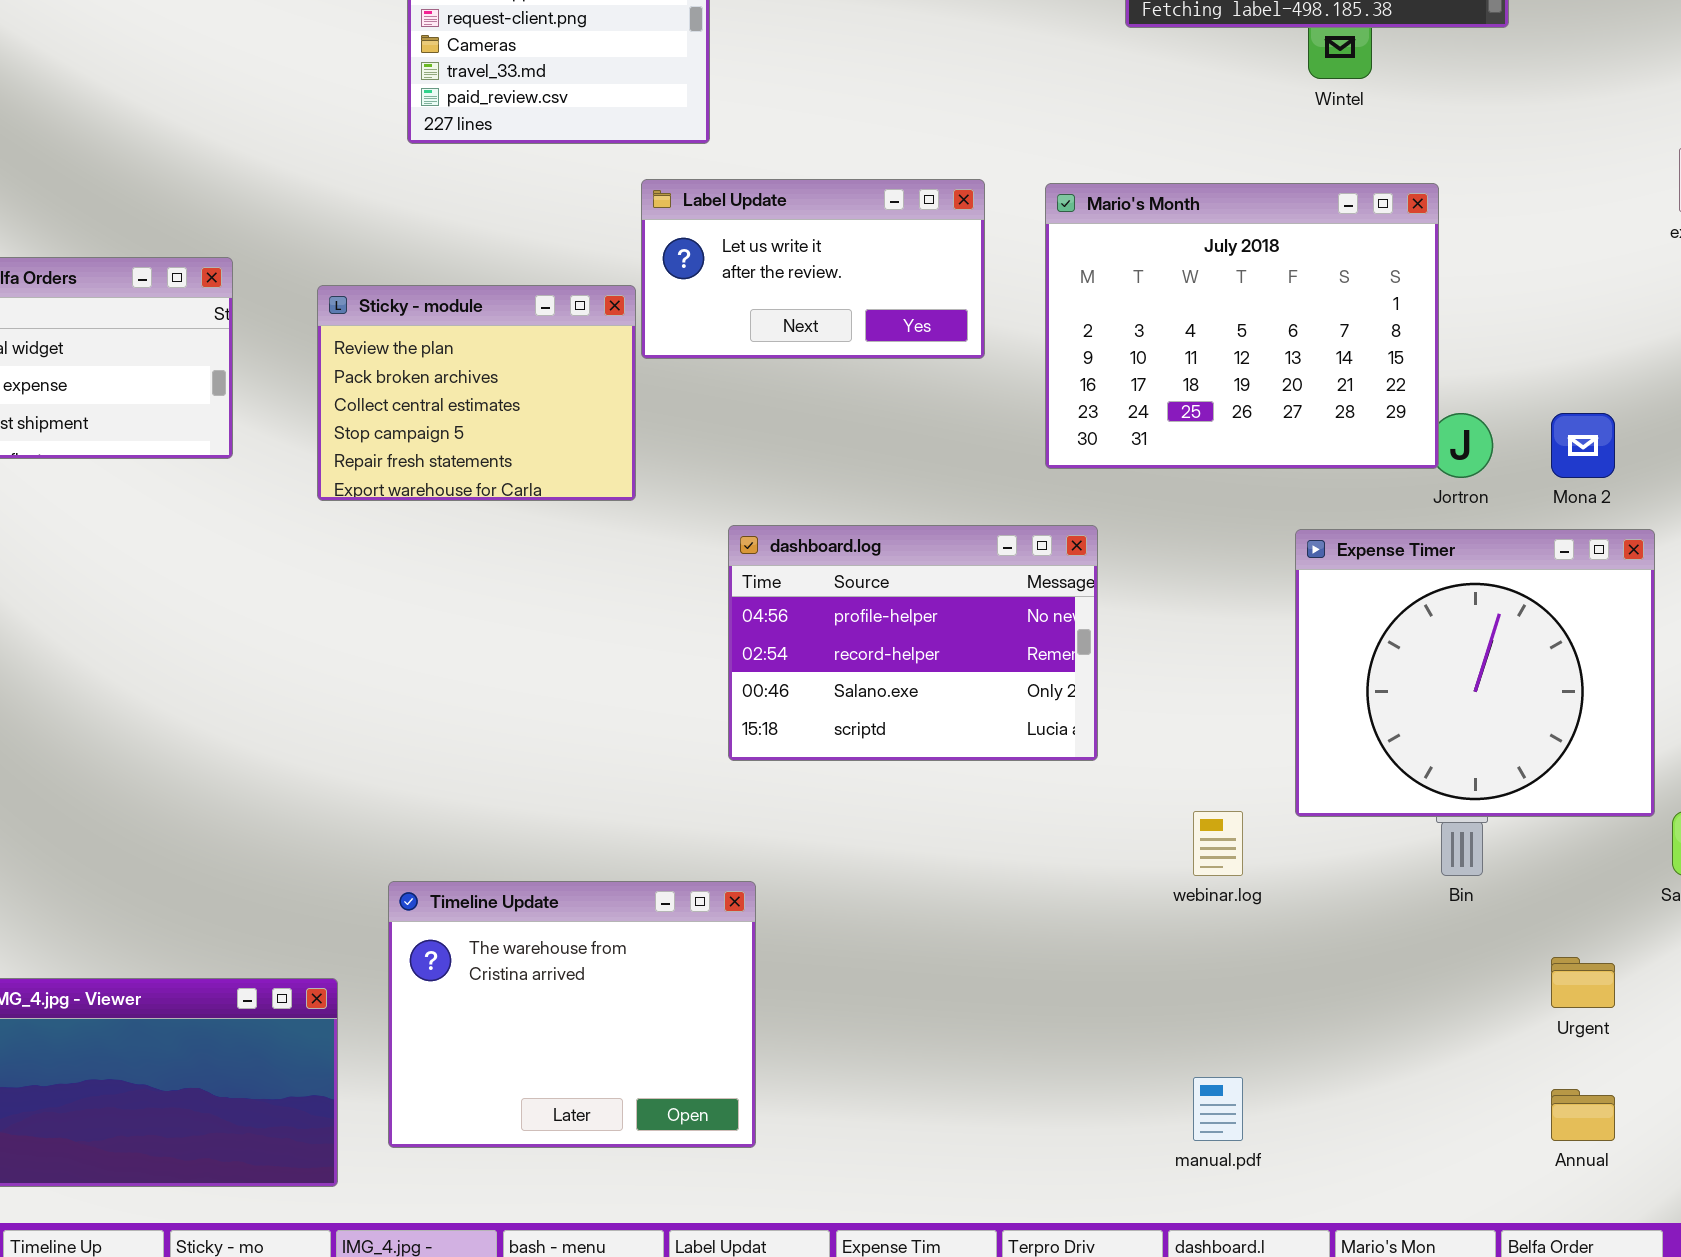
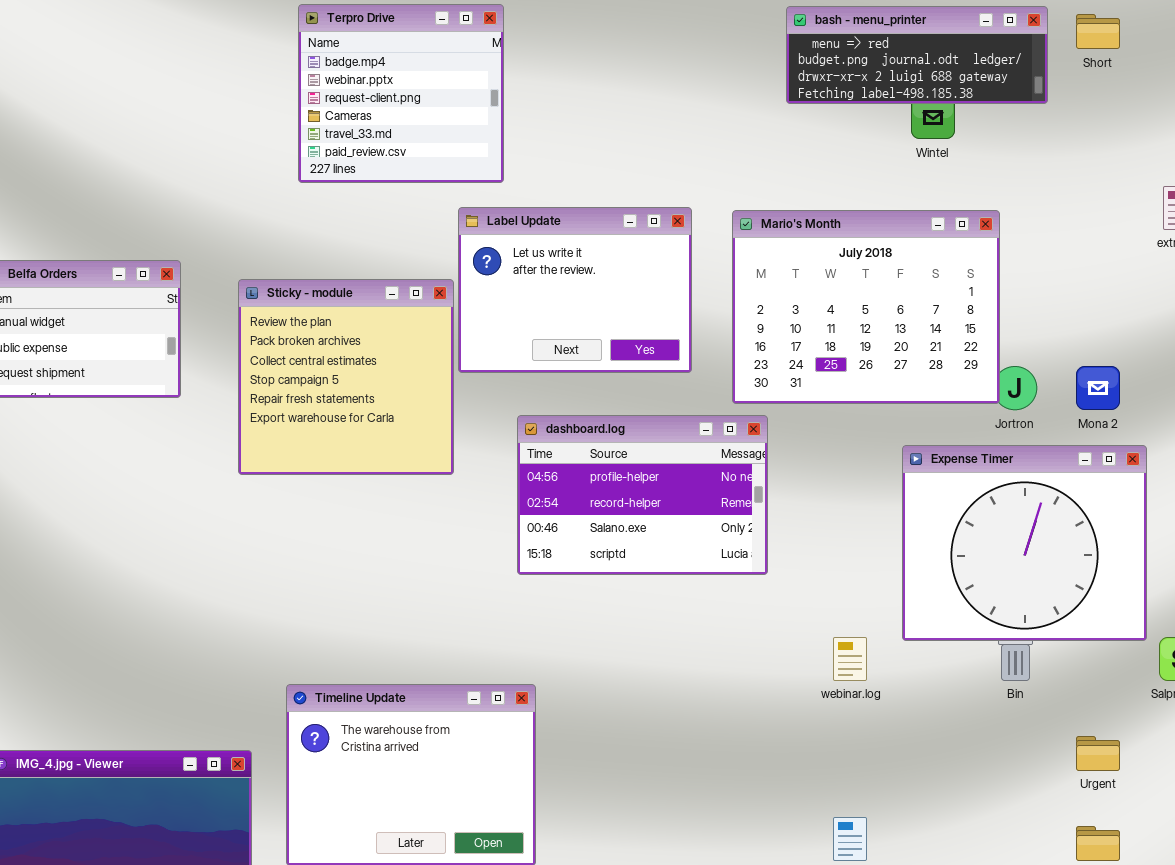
Label Update: [641,179,985,359] -> [458,207,692,373], resized
Sticky - module: [317,285,636,501] -> [238,279,454,475], resized
dashboard.log: [728,525,1098,761] -> [517,415,768,575], moved

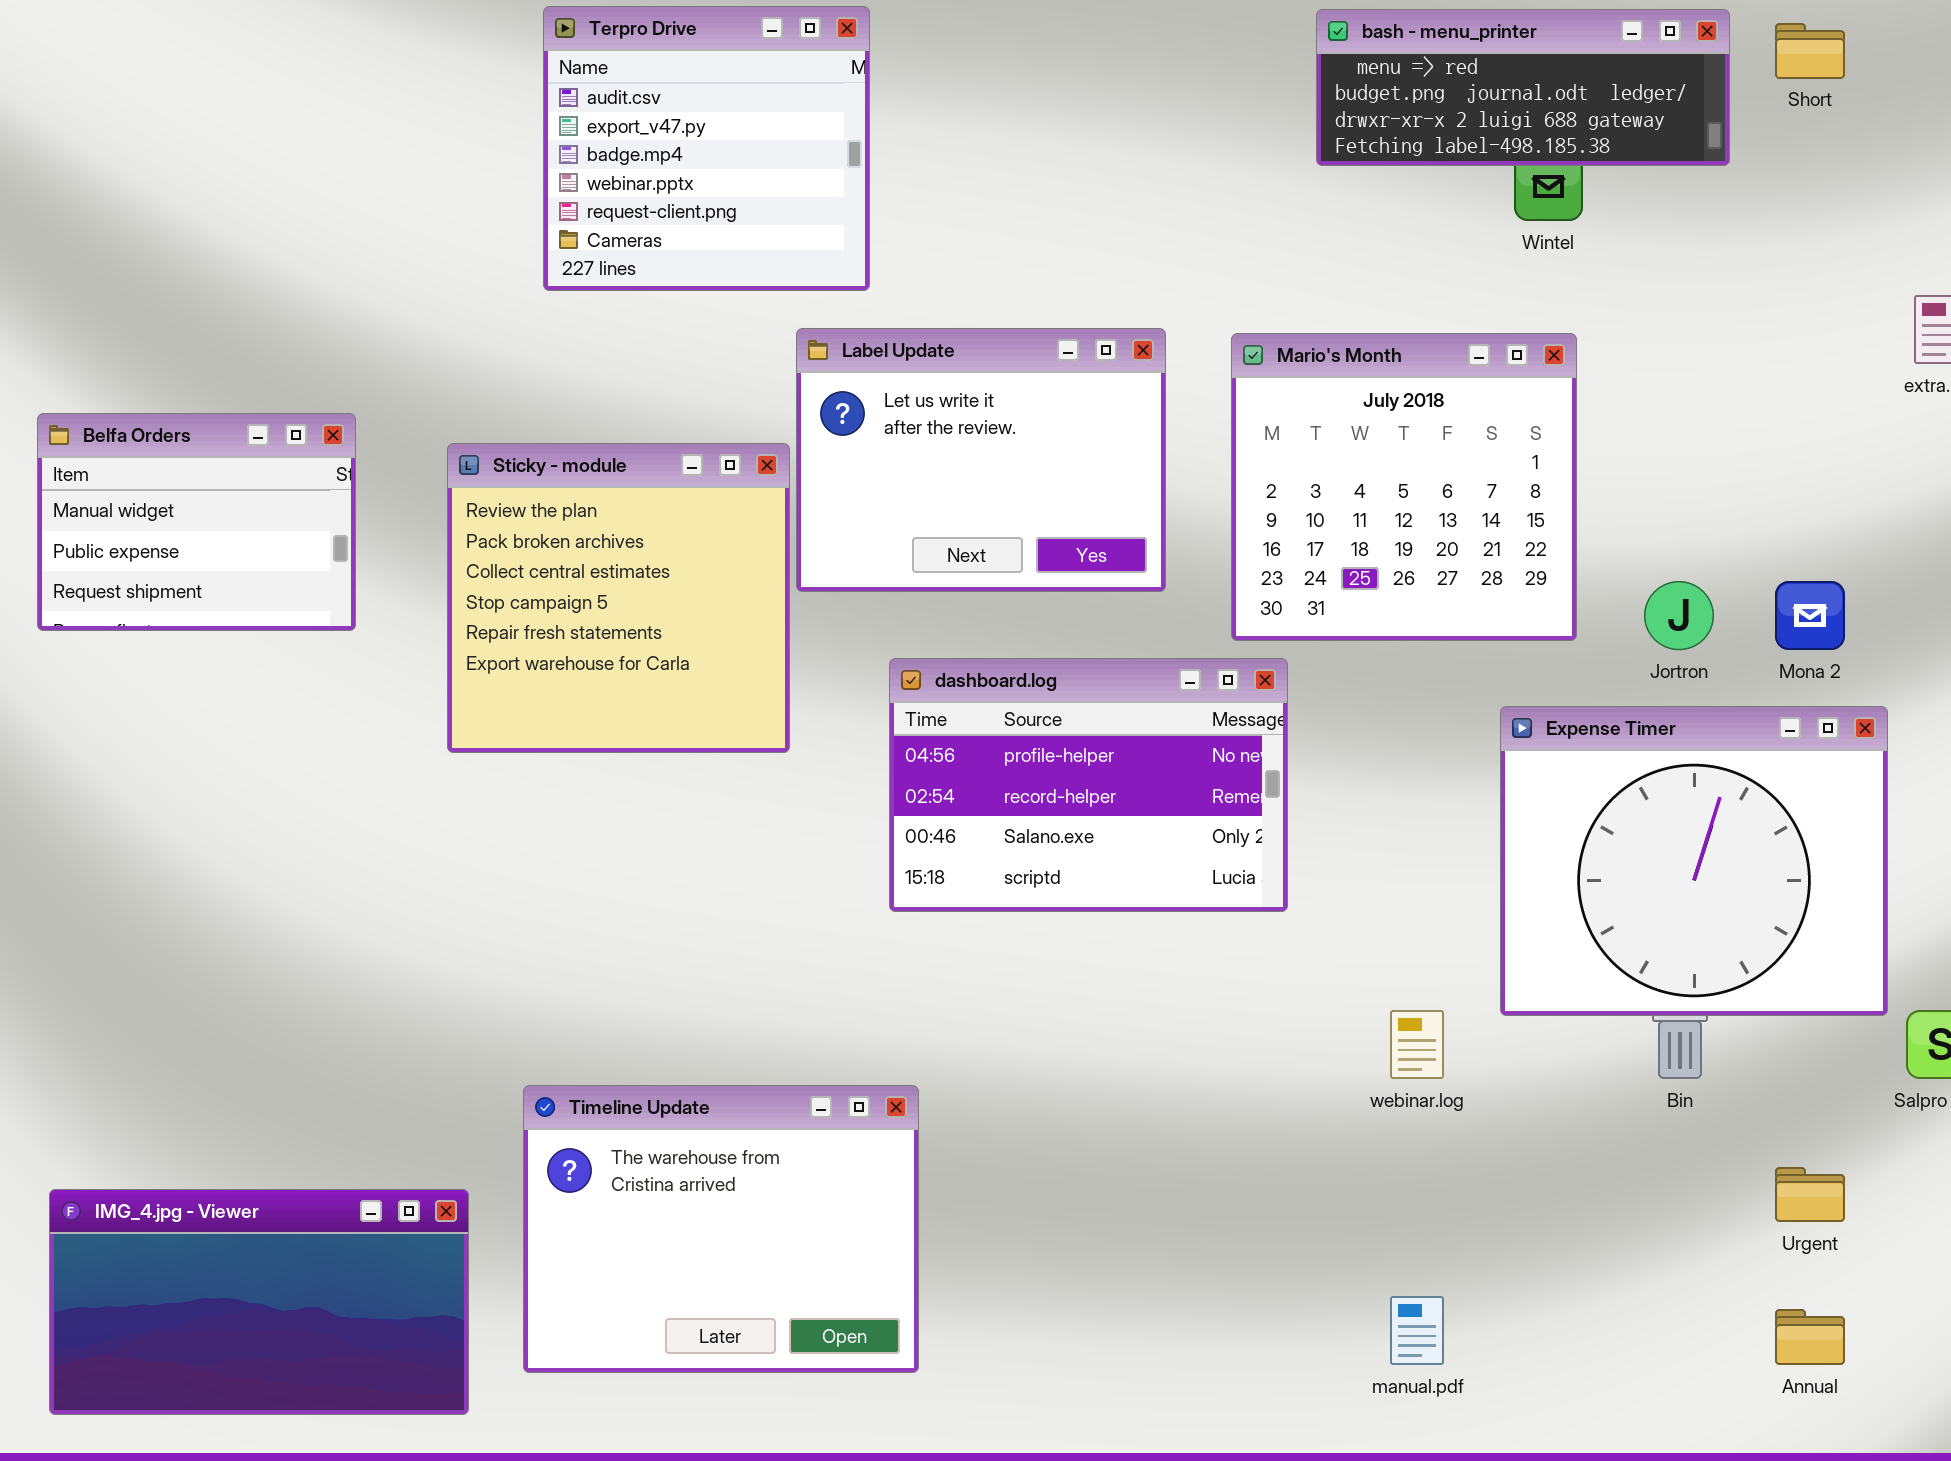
Terpro Drive: [298,4,504,183] -> [543,6,870,291], scrolled up 2 rows
Mario's Month: [732,210,1000,404] -> [1231,333,1577,641], resized

